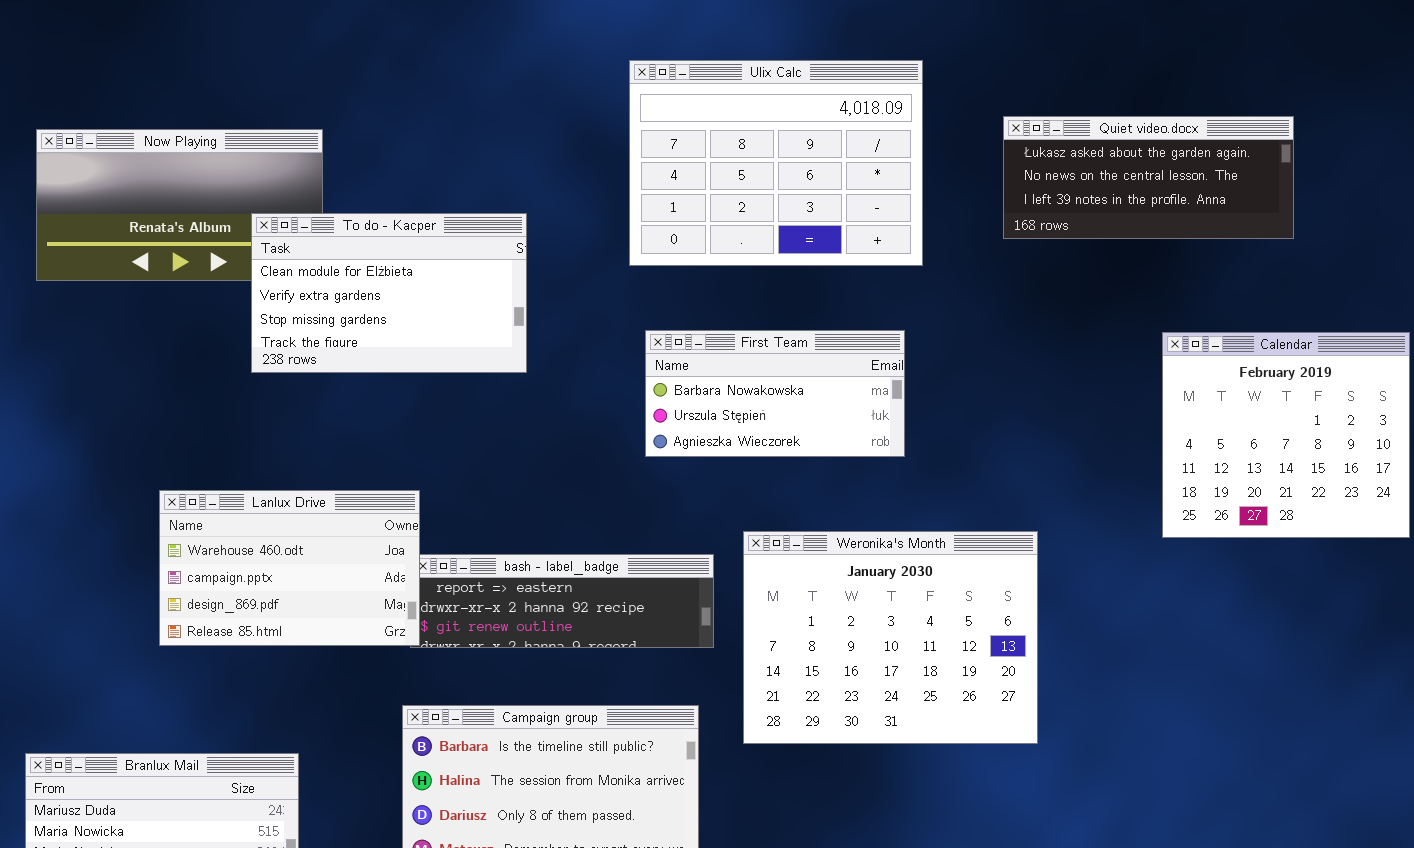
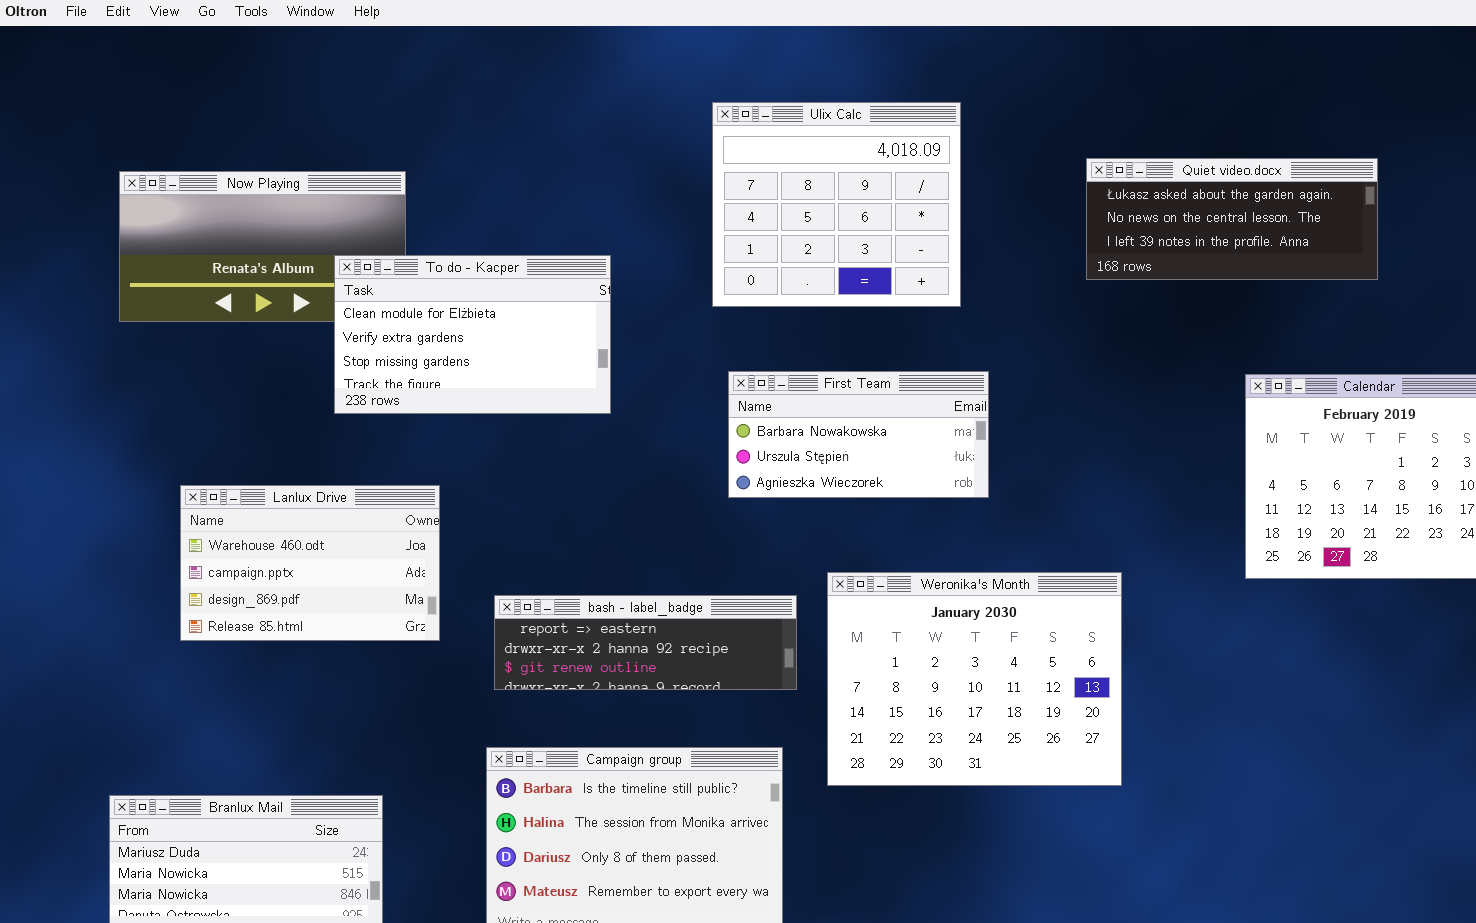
Ulix Calc: [629,60,923,266] -> [712,102,961,307], resized
Lanlux Drive: [159,490,420,646] -> [180,485,440,641], moved

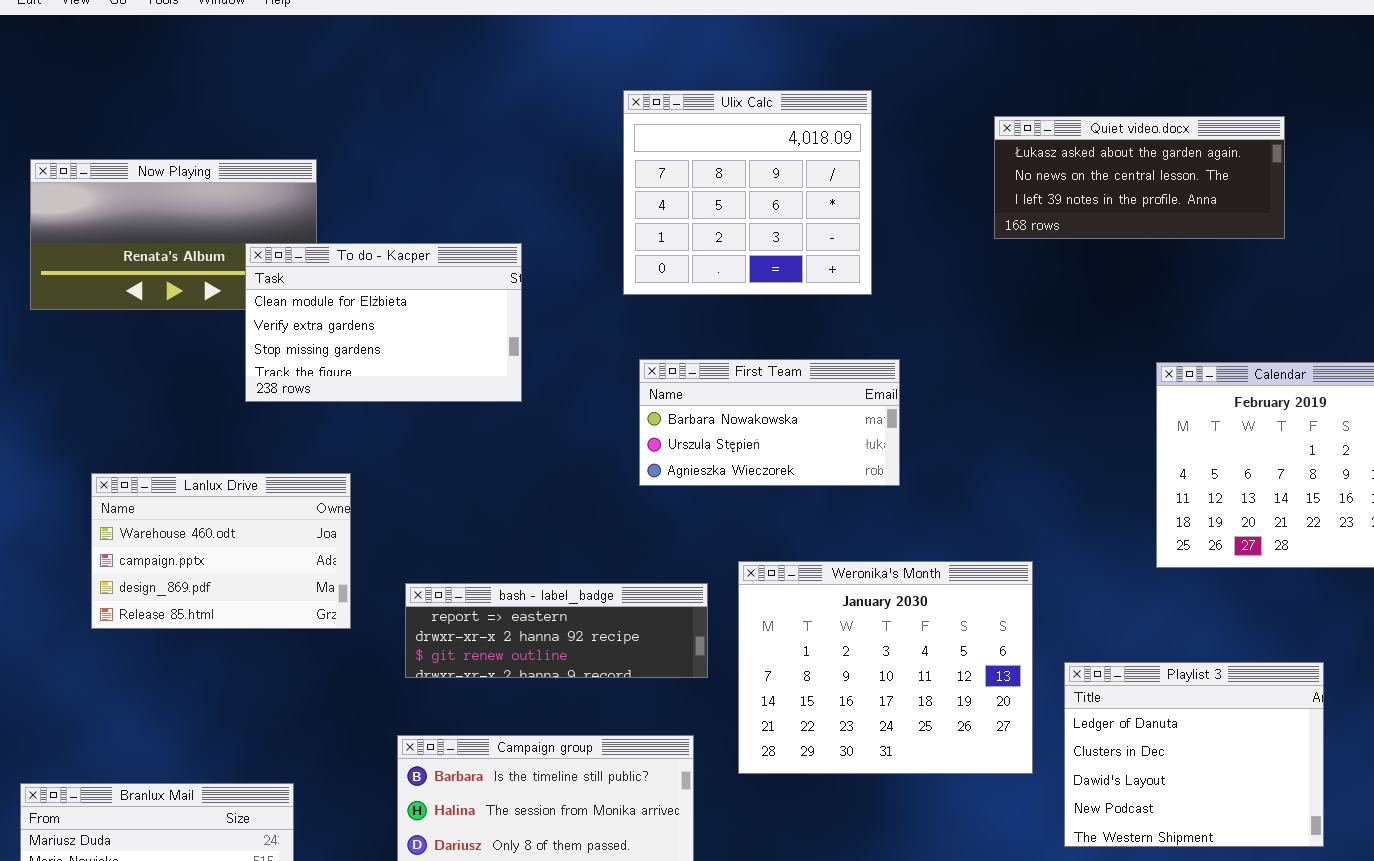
Quiet video.docx: [1086,158,1378,280] -> [994,116,1285,239], moved
Playlist 3: none -> [1064,662,1324,847], opened

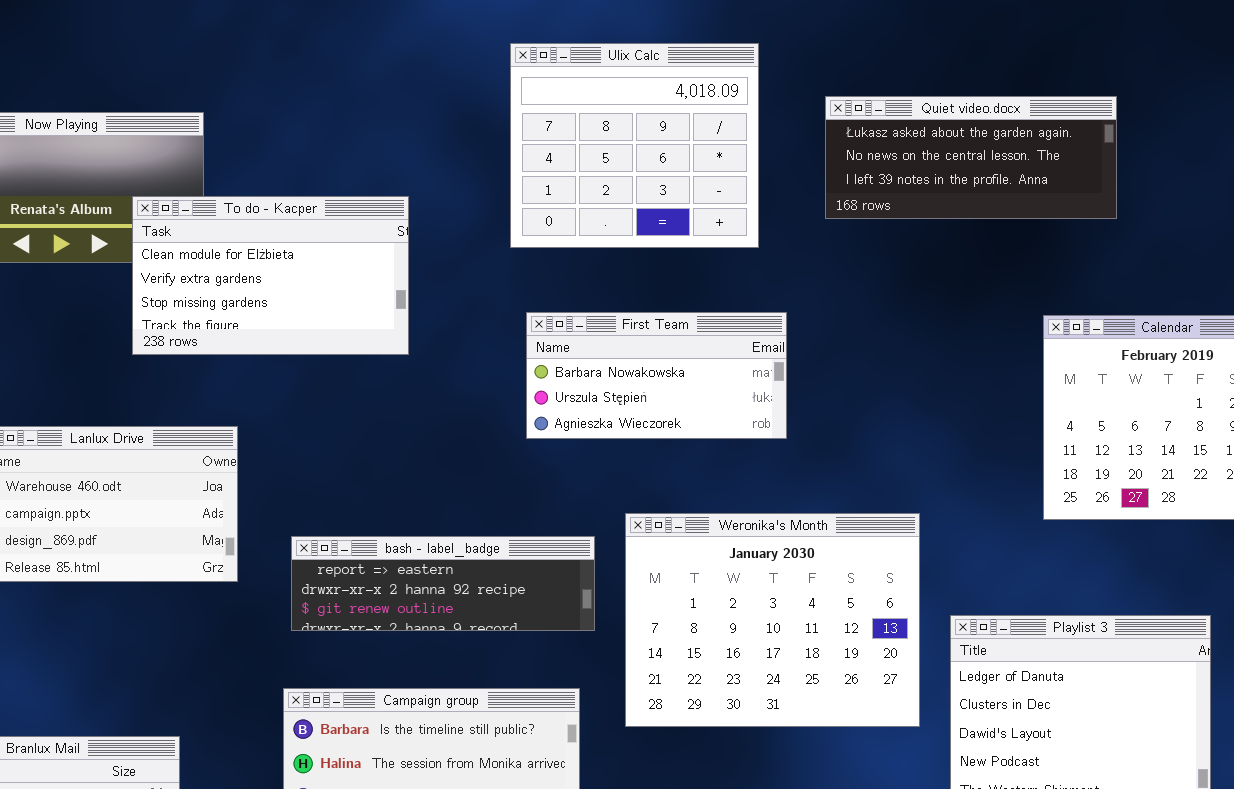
Quiet video.docx: [994,116,1285,239] -> [825,96,1117,219], moved

